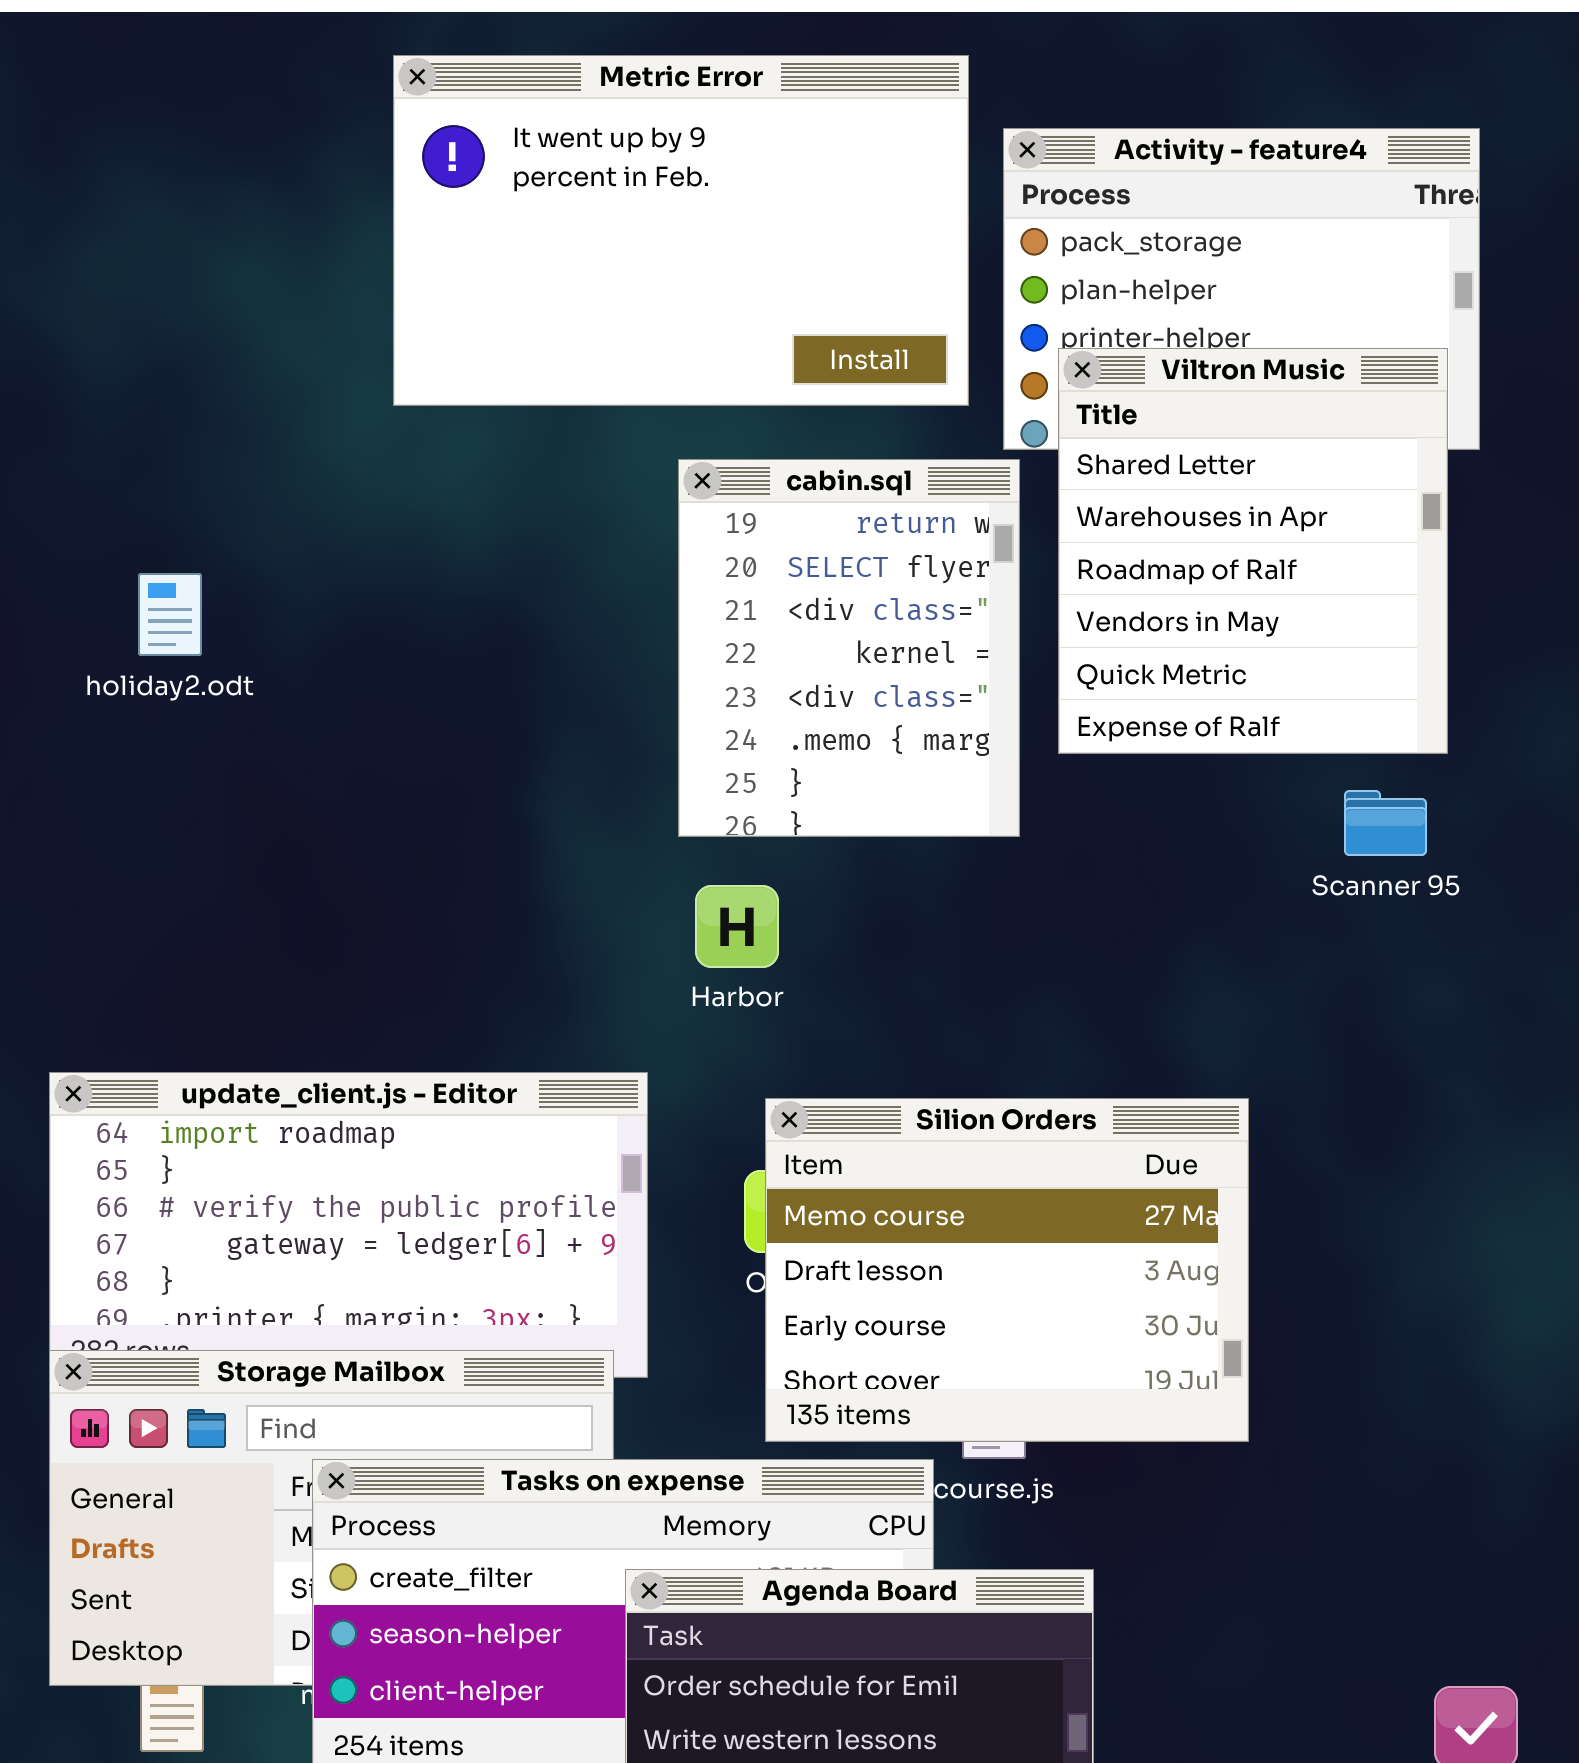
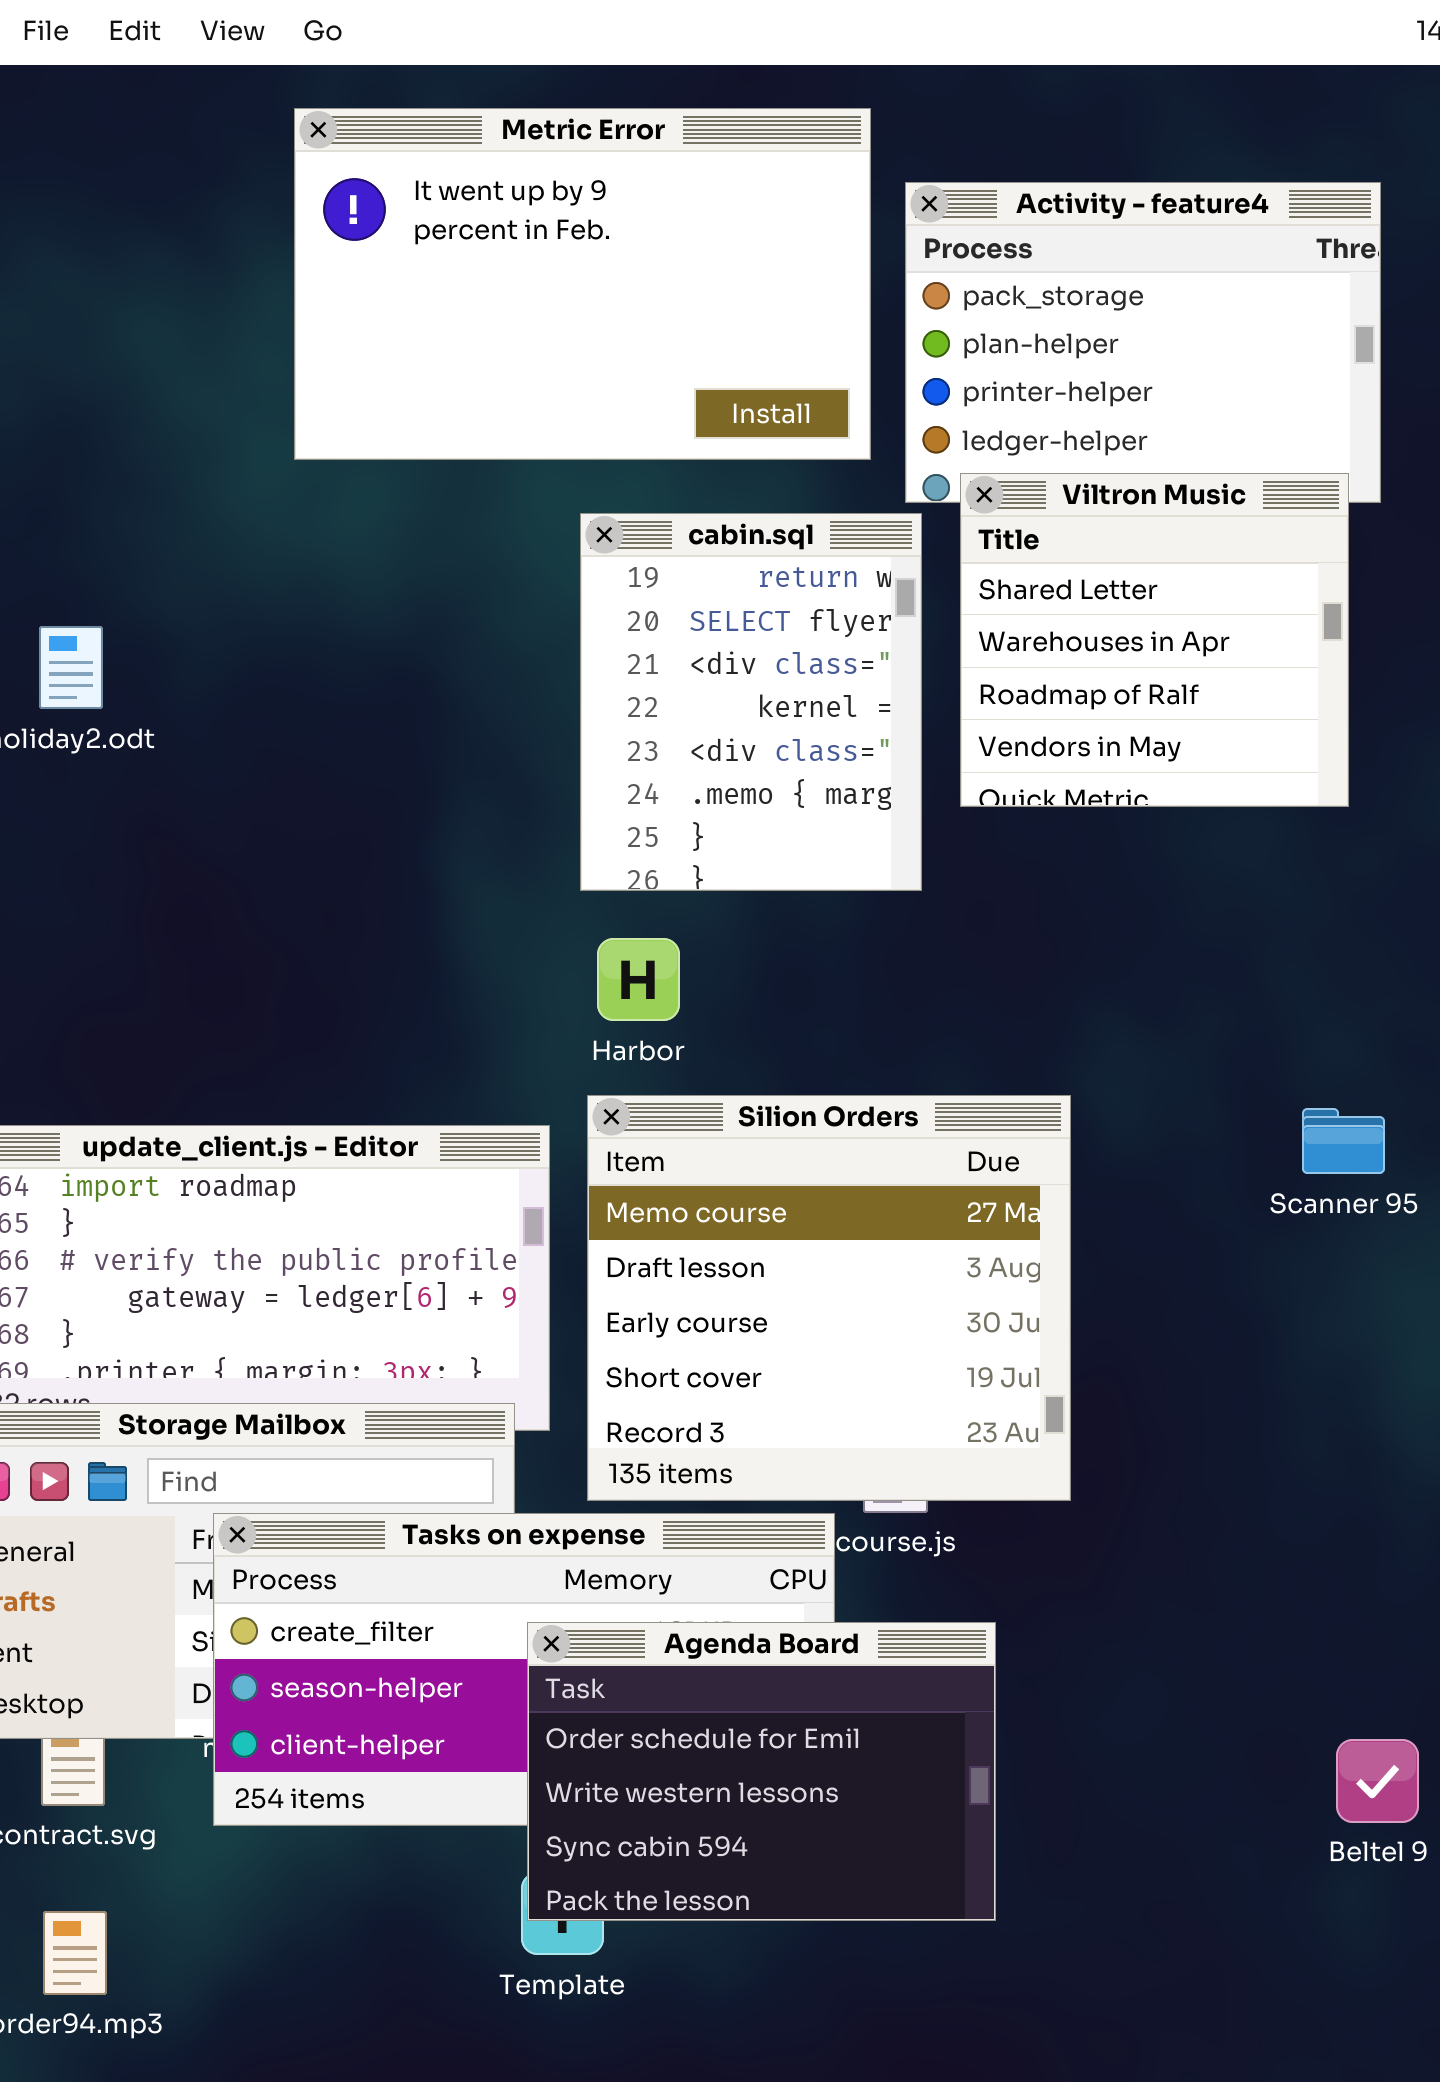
Viltron Music: [1058,348,1448,754] -> [960,473,1349,807], resized
Scanner 95: [1344,790,1427,856] -> [1302,1108,1385,1174], moved
Silion Orders: [765,1098,1249,1442] -> [587,1095,1071,1501], moved, resized

